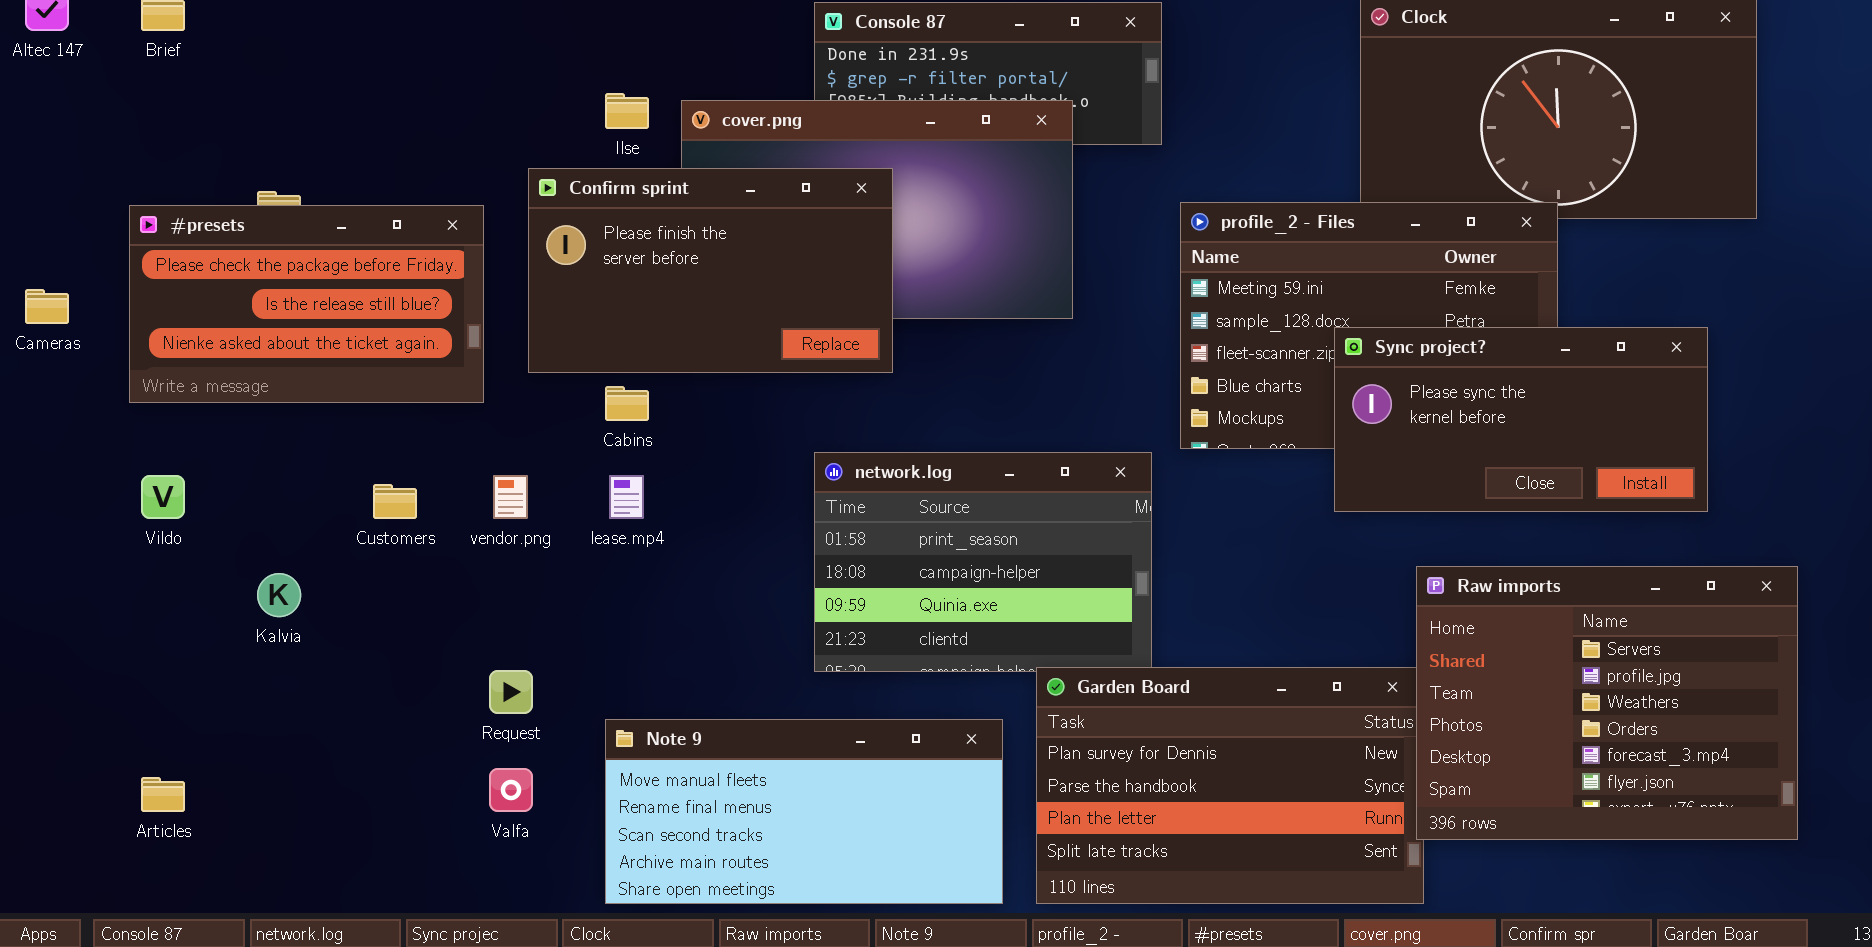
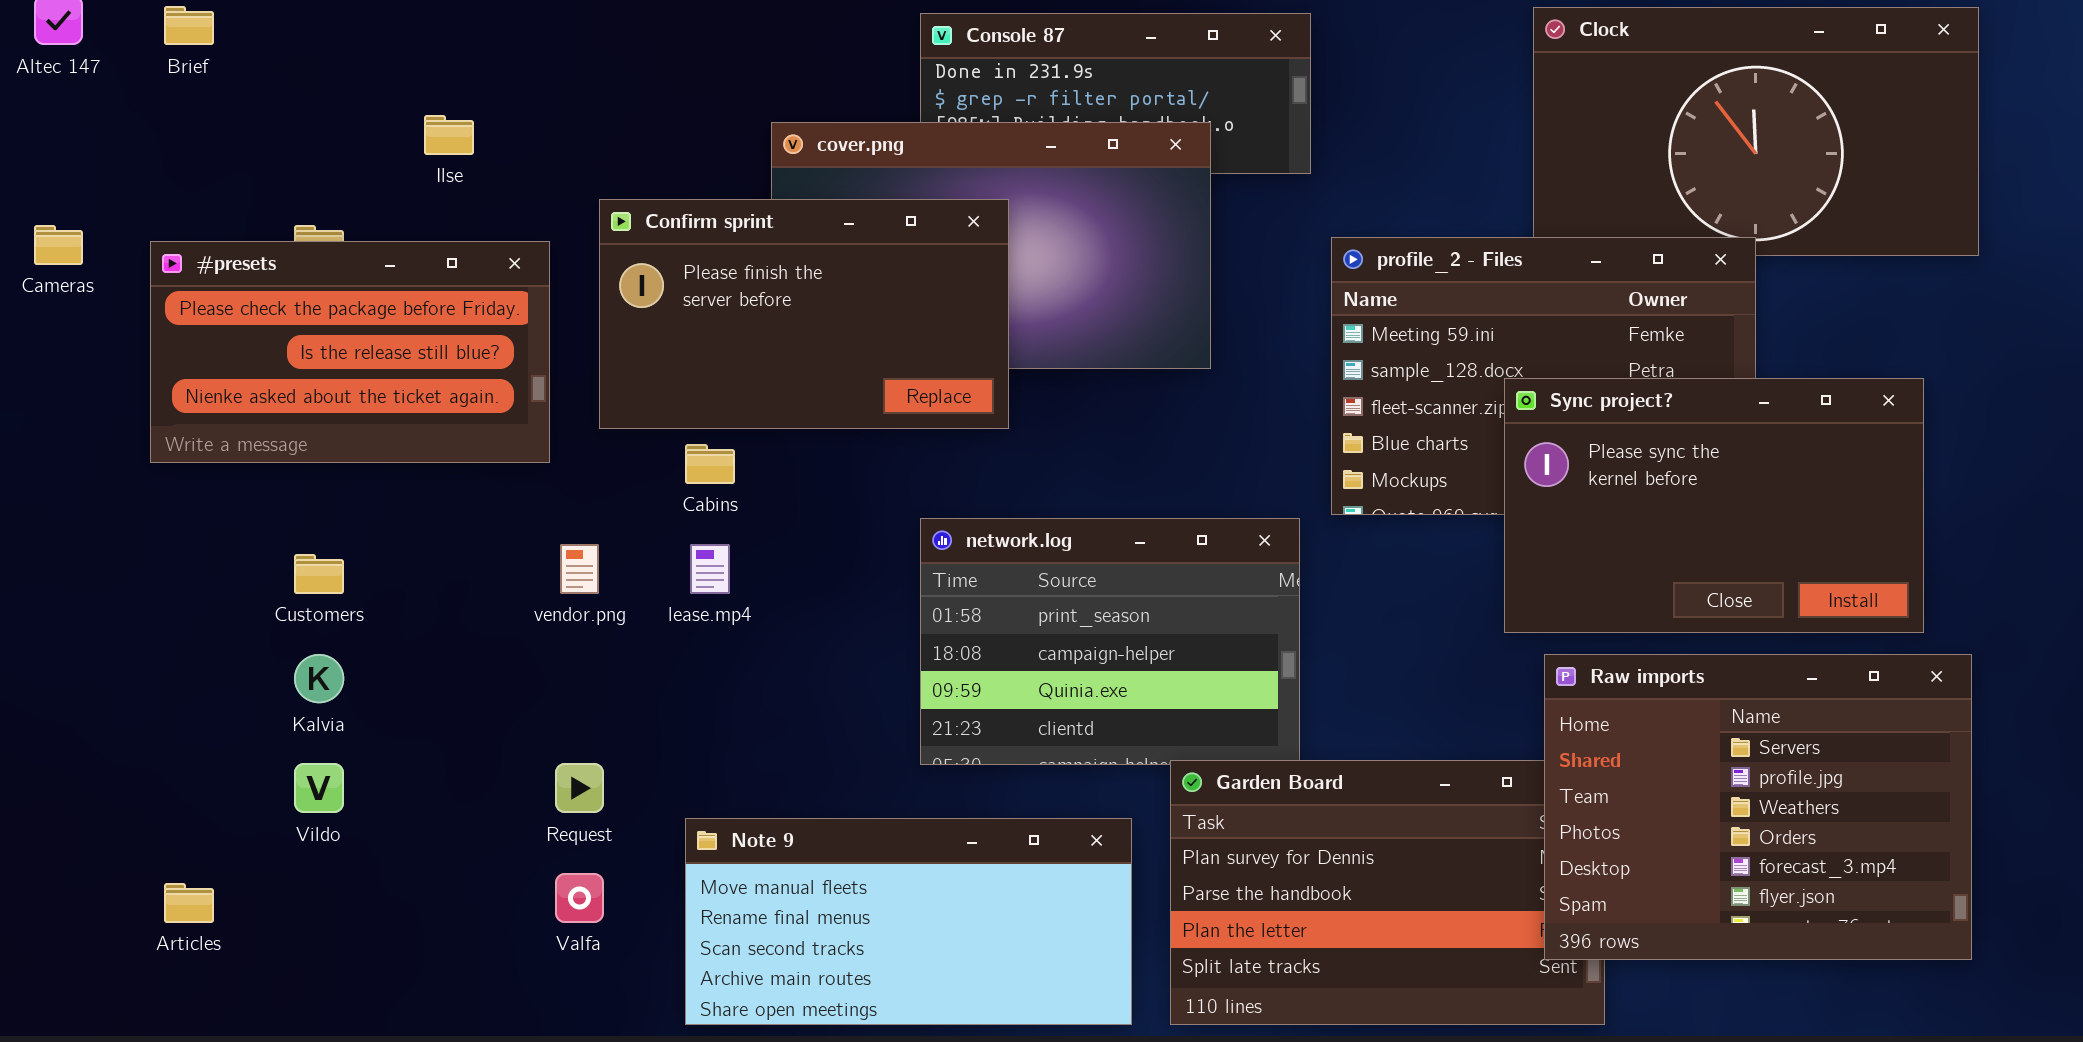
Ilse: [605,93,649,129] -> [424,115,474,155], moved
Cameras: [25,289,69,324] -> [34,225,83,265], moved
Sync project?: [1334,327,1708,512] -> [1504,378,1924,633], resized
Vildo: [141,475,185,519] -> [294,763,344,813], moved
Customers: [373,484,417,519] -> [294,554,344,594], moved
Raw imports: [1416,566,1798,840] -> [1544,654,1972,960], moved

